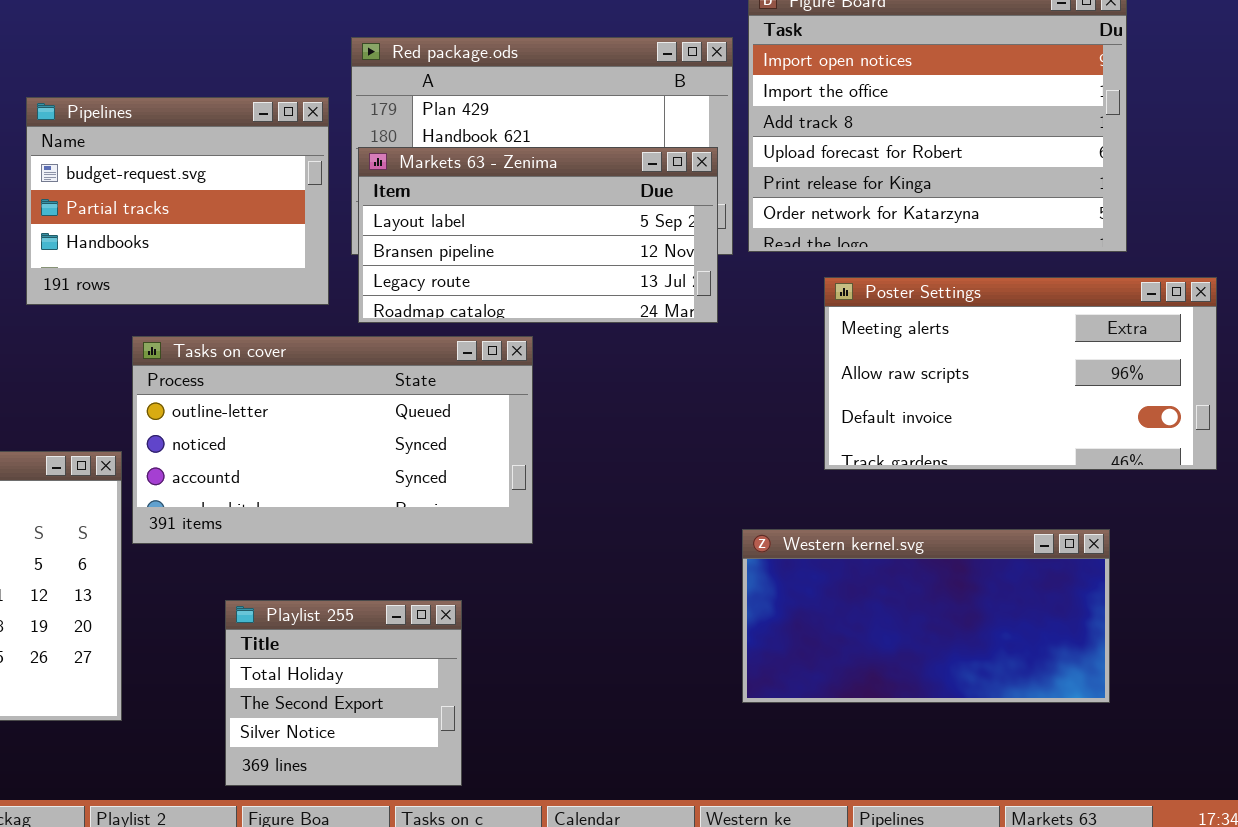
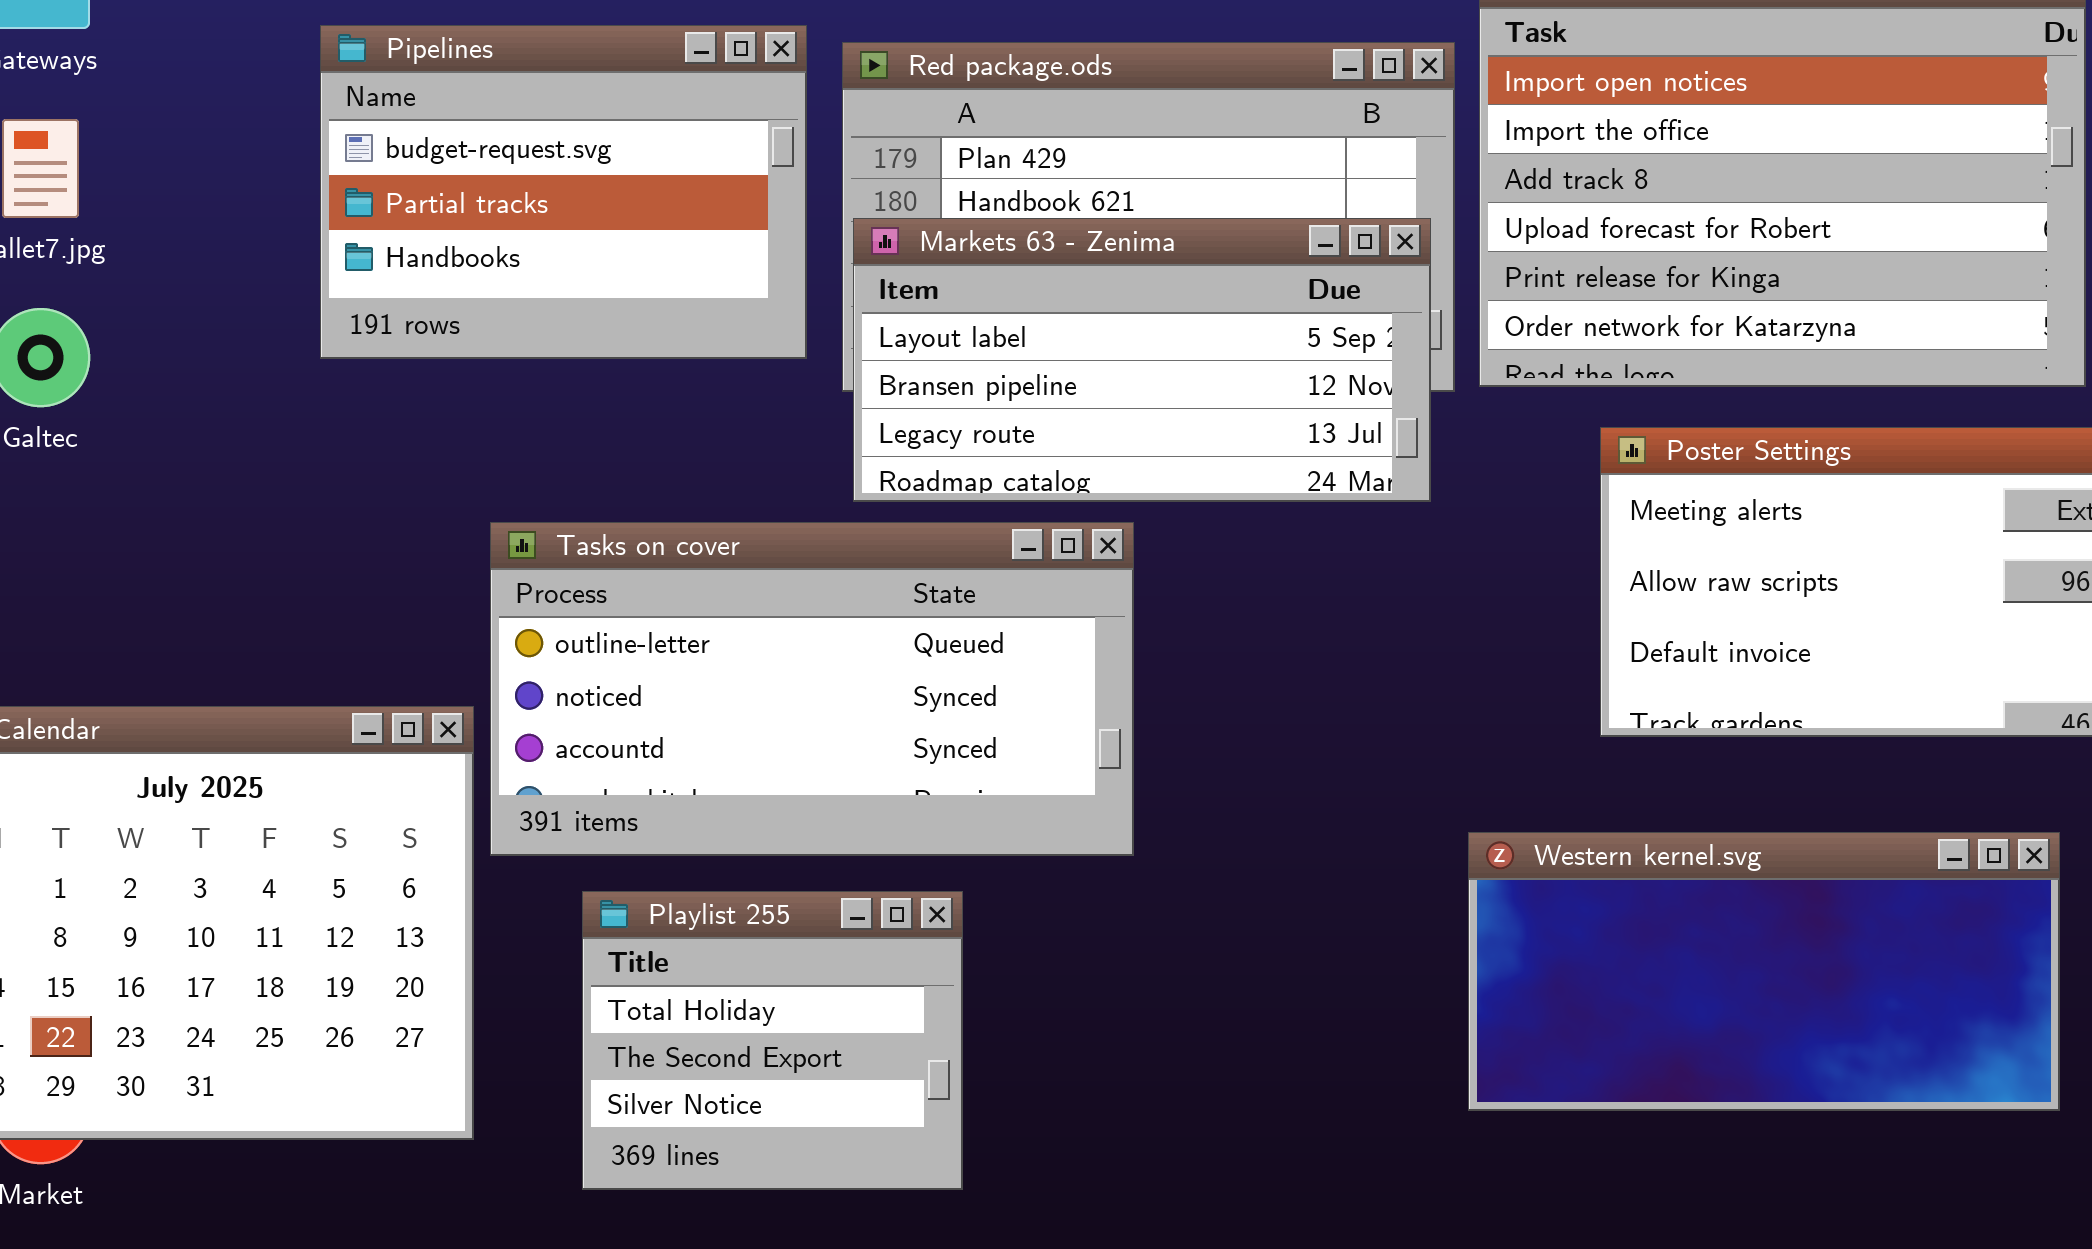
Pipelines: [26,97,329,305] -> [320,25,807,359], moved
Playlist 255: [225,600,462,786] -> [582,891,963,1190], moved

